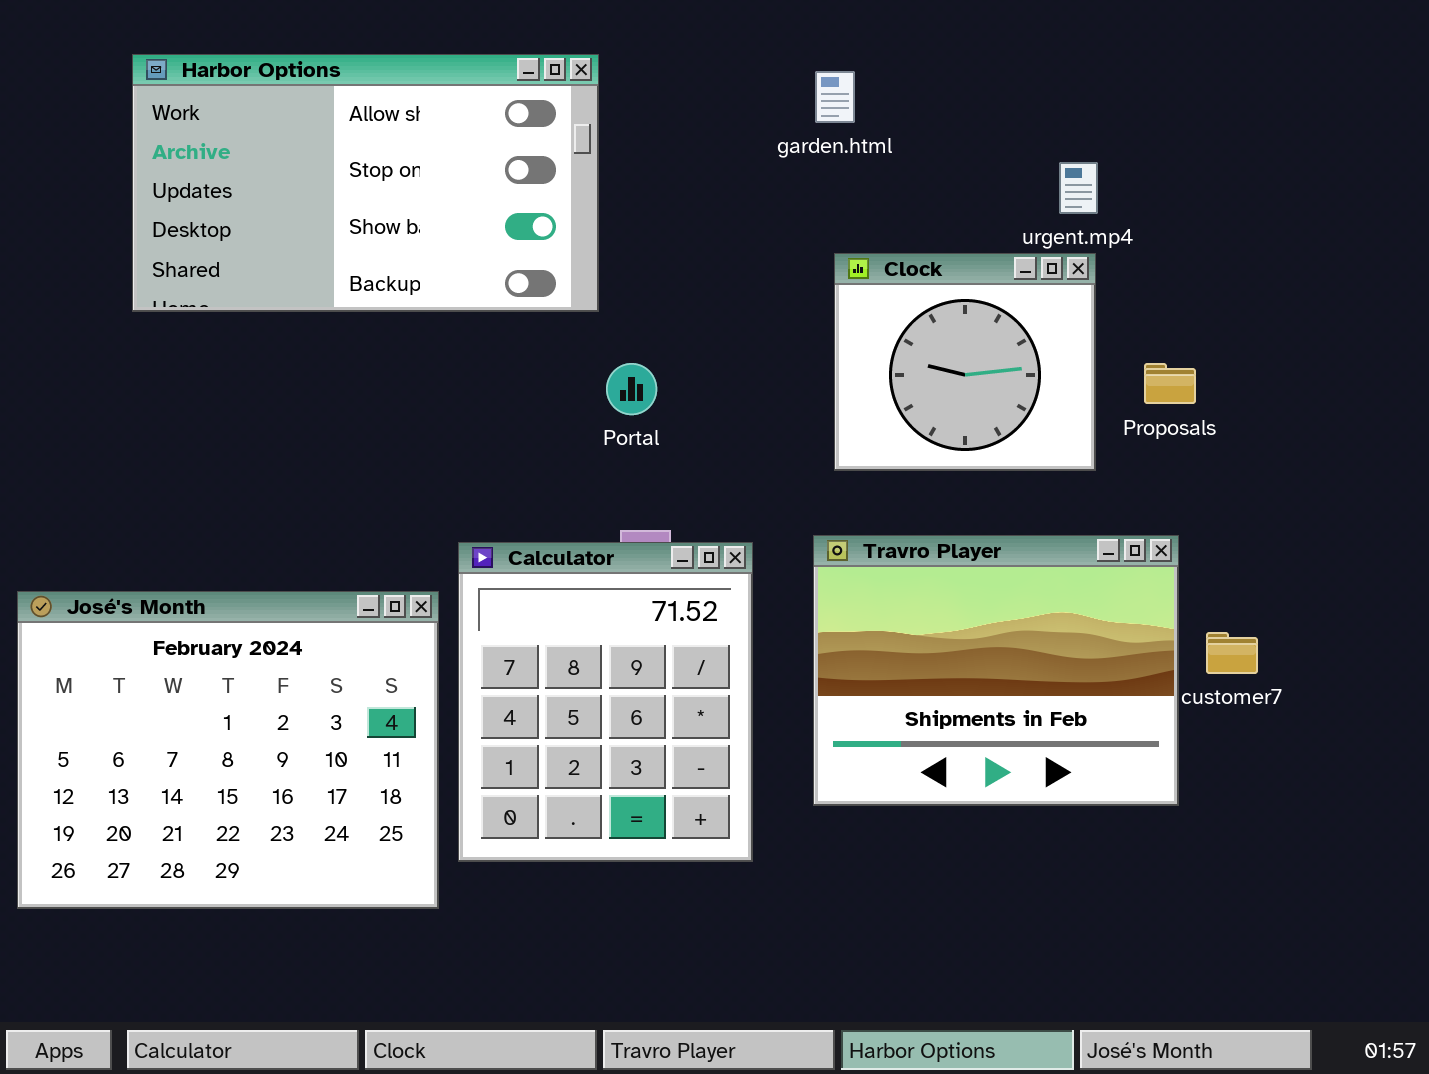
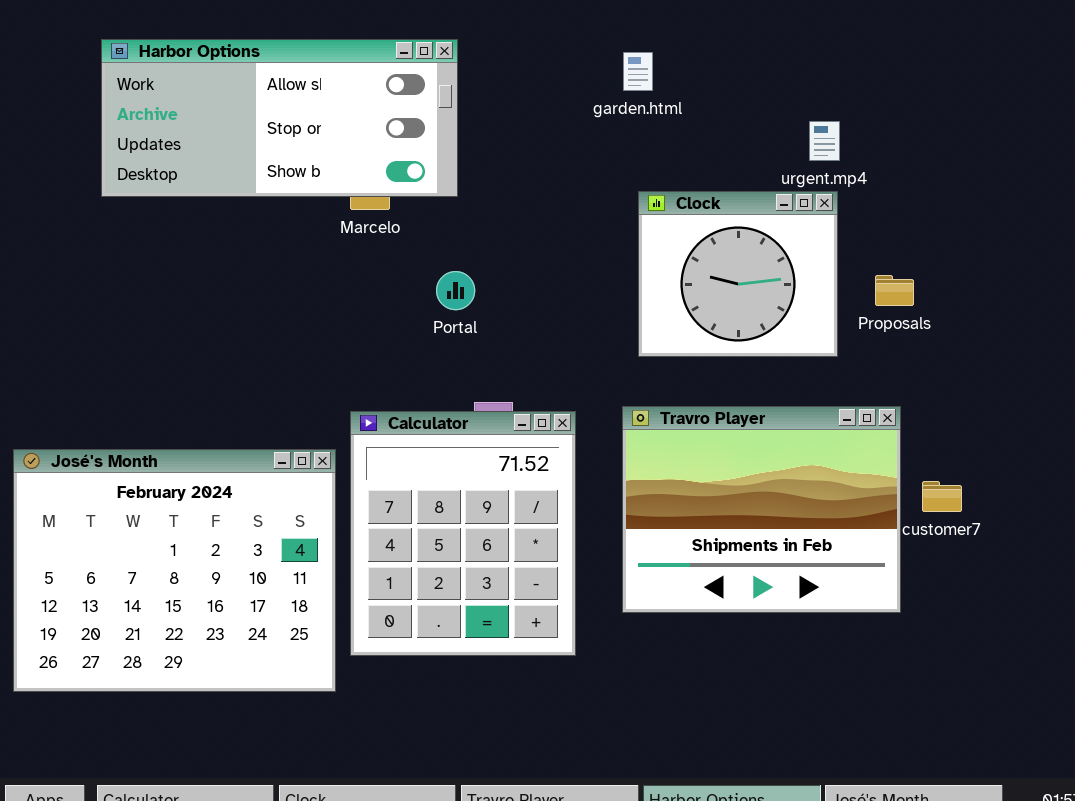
Harbor Options: [132,54,599,312] -> [101,39,458,197], resized
Portal: [606,363,657,415] -> [436,271,475,310], moved

